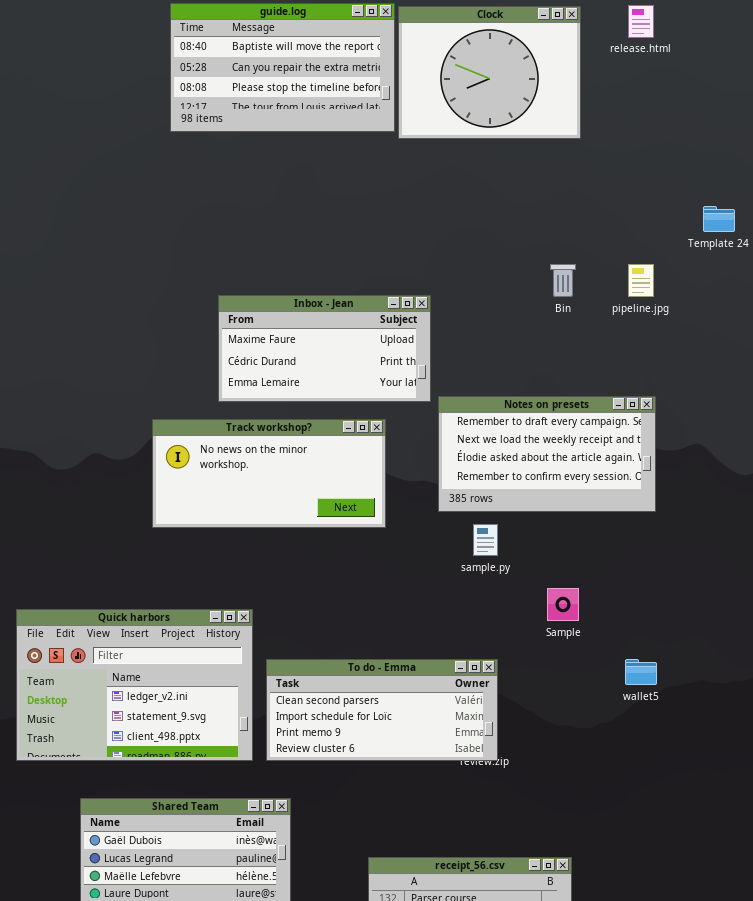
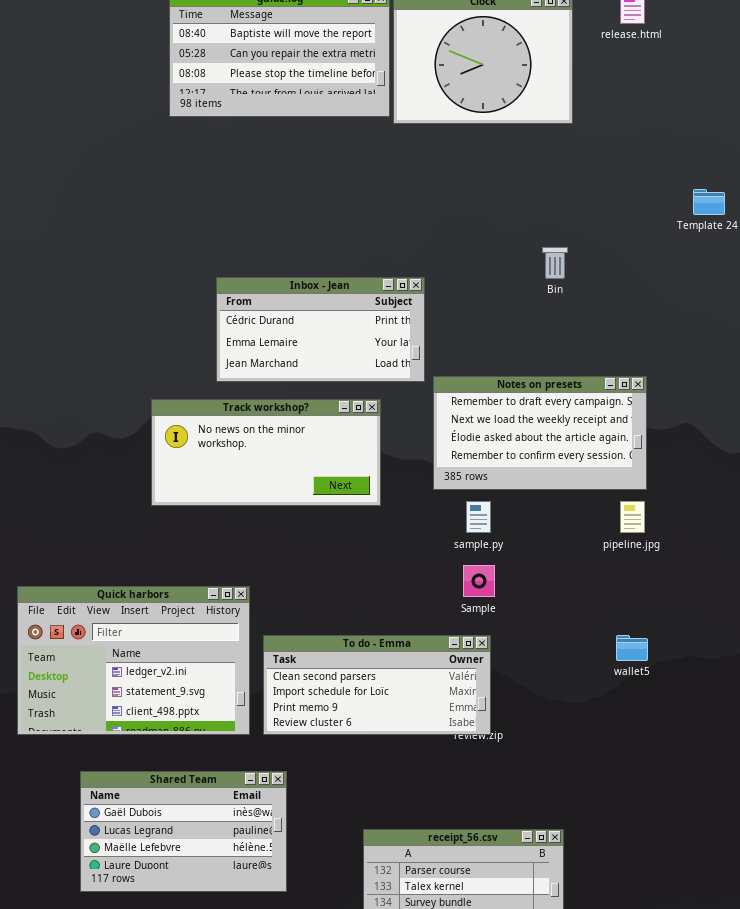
pipeline.jpg: [628,264,654,297] -> [620,501,645,533], moved
Inbox - Jean: [218,295,431,402] -> [216,277,425,382], scrolled down 1 row
Sample: [547,588,579,621] -> [463,565,495,597], moved

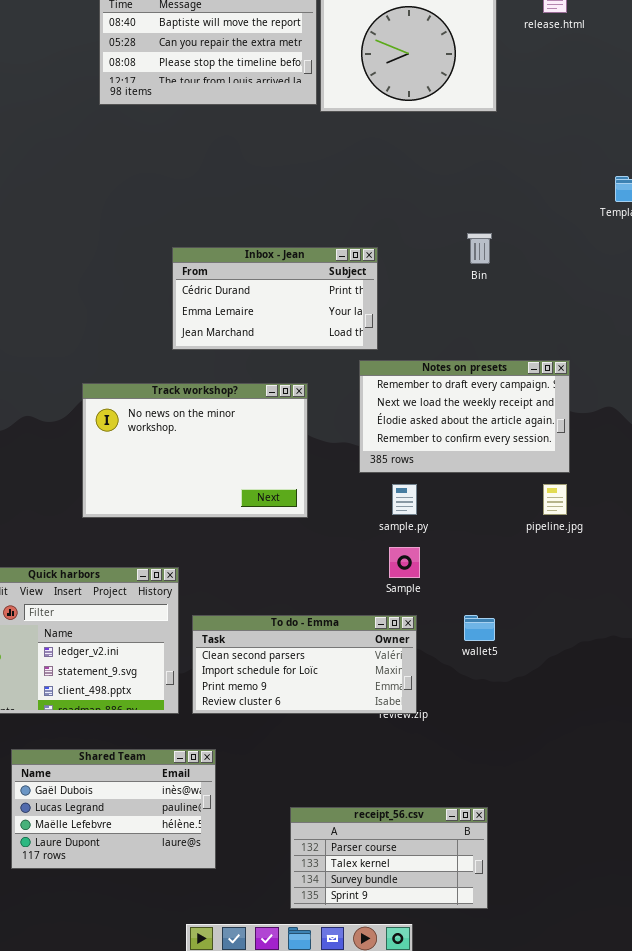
Inbox - Jean: [216,277,425,382] -> [172,247,378,350], moved
Track workshop?: [151,399,381,506] -> [82,383,308,518], resized
wallet5: [616,635,648,661] -> [464,615,495,641], moved

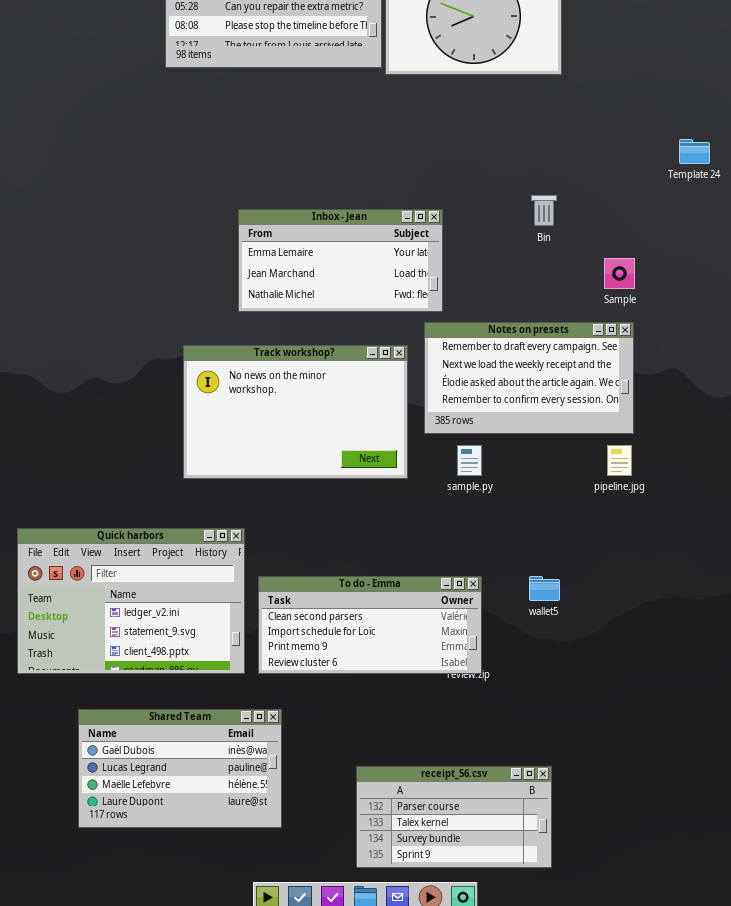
Inbox - Jean: [172,247,378,350] -> [238,209,443,312], scrolled down 1 row
Track workshop?: [82,383,308,518] -> [183,345,408,479], moved
Sample: [389,547,420,578] -> [604,258,635,289], moved

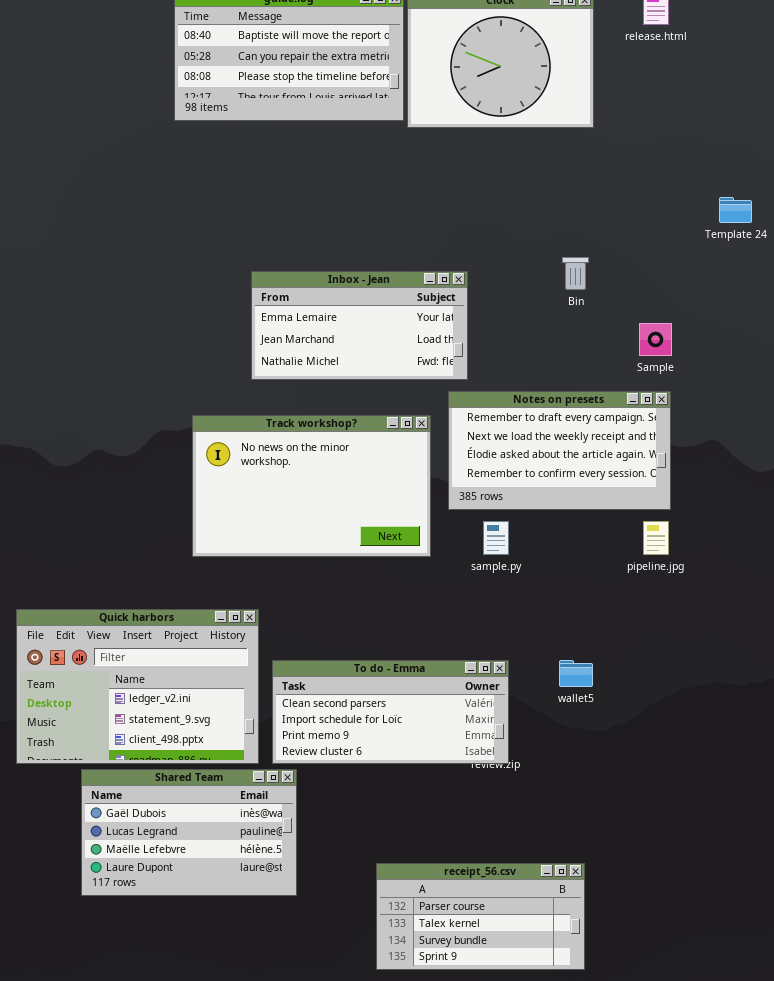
Shared Team: [78,709,282,828] -> [81,769,297,896], moved

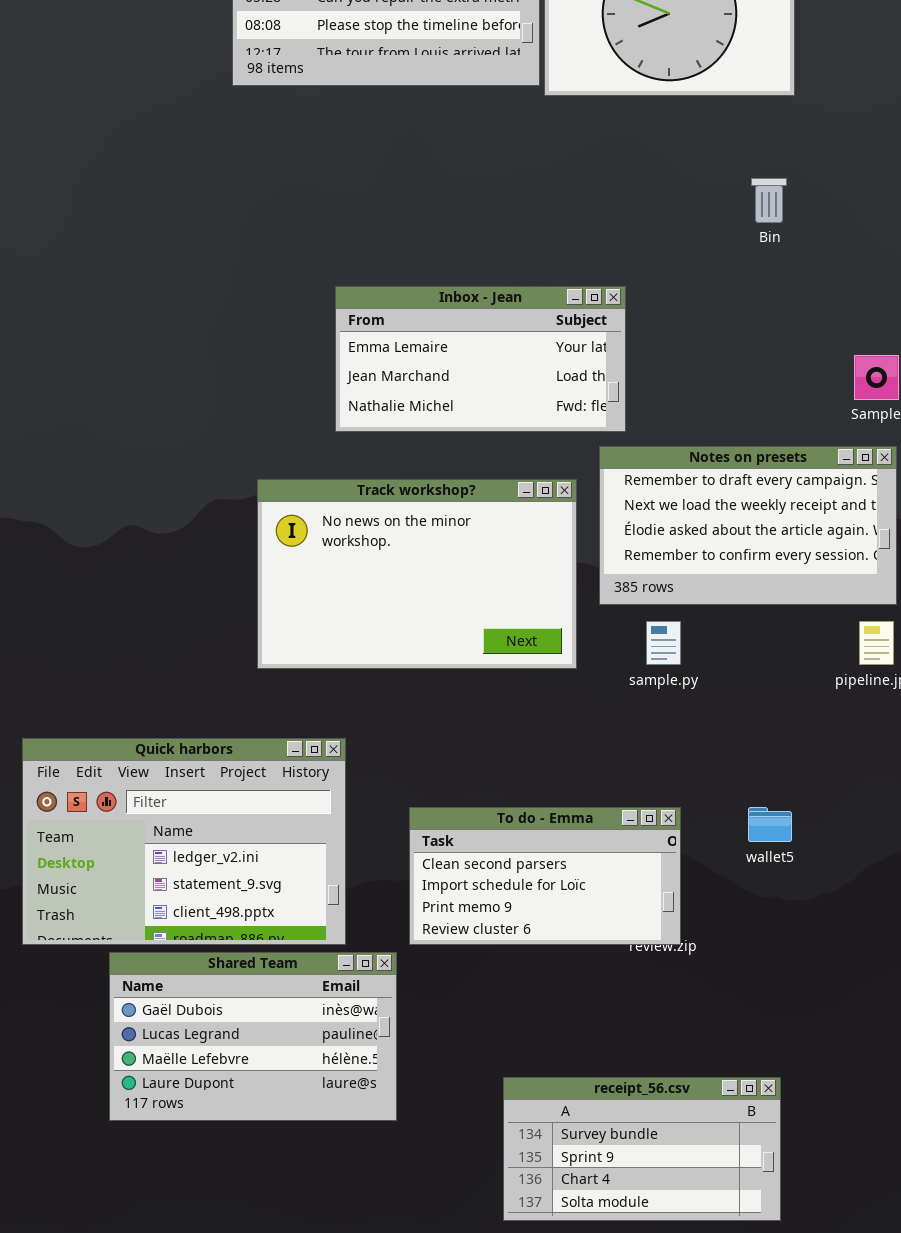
Bin: [562,257,589,290] -> [751,178,787,223], moved
To do - Emma: [272,660,509,764] -> [409,807,681,945], resized
receipt_56.csv: [376,863,585,970] -> [503,1077,781,1221], scrolled down 2 rows

